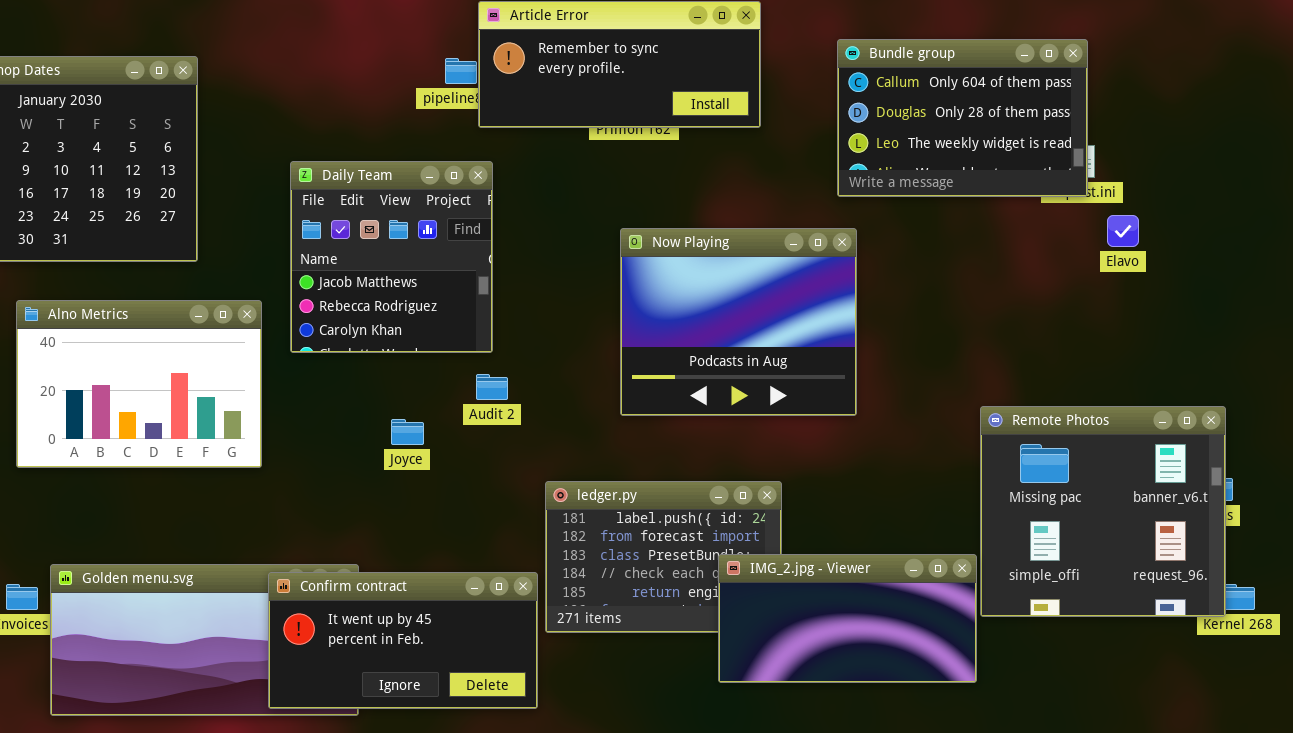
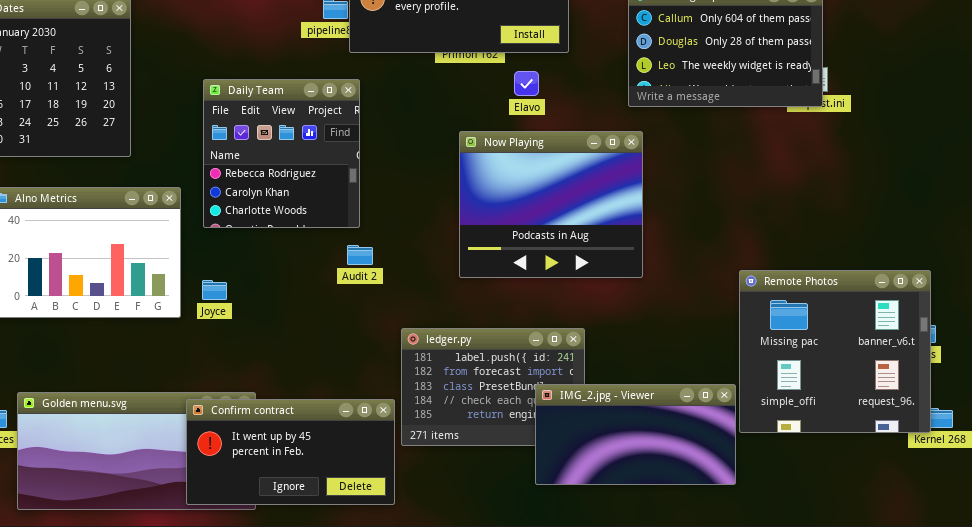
Daily Team: [290,161,493,353] -> [203,79,360,228], scrolled down 1 row
Elavo: [1107,215,1139,247] -> [514,71,539,96], moved
Joyce: [391,419,424,445] -> [202,280,227,300], moved

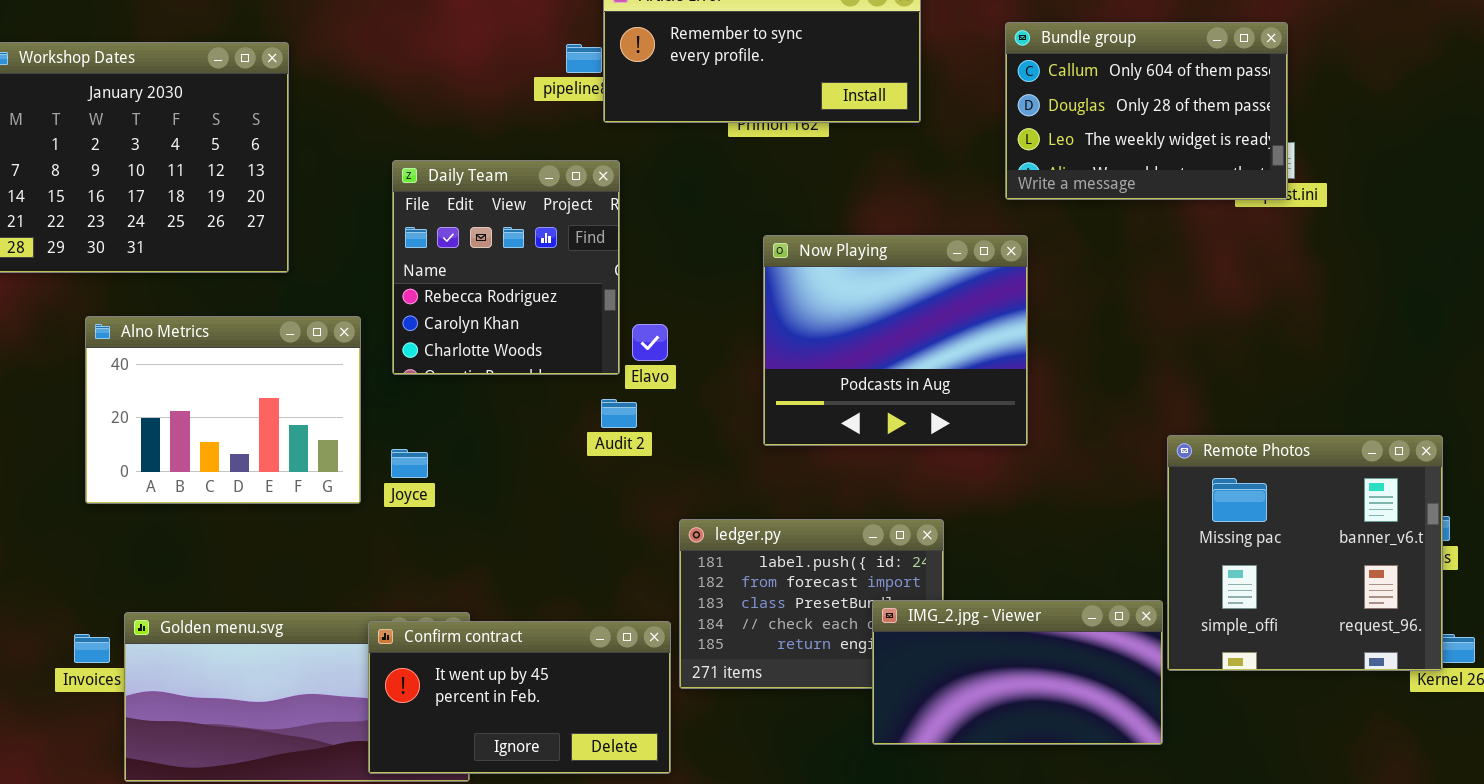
Elavo: [514,71,539,96] -> [632,324,668,361], moved

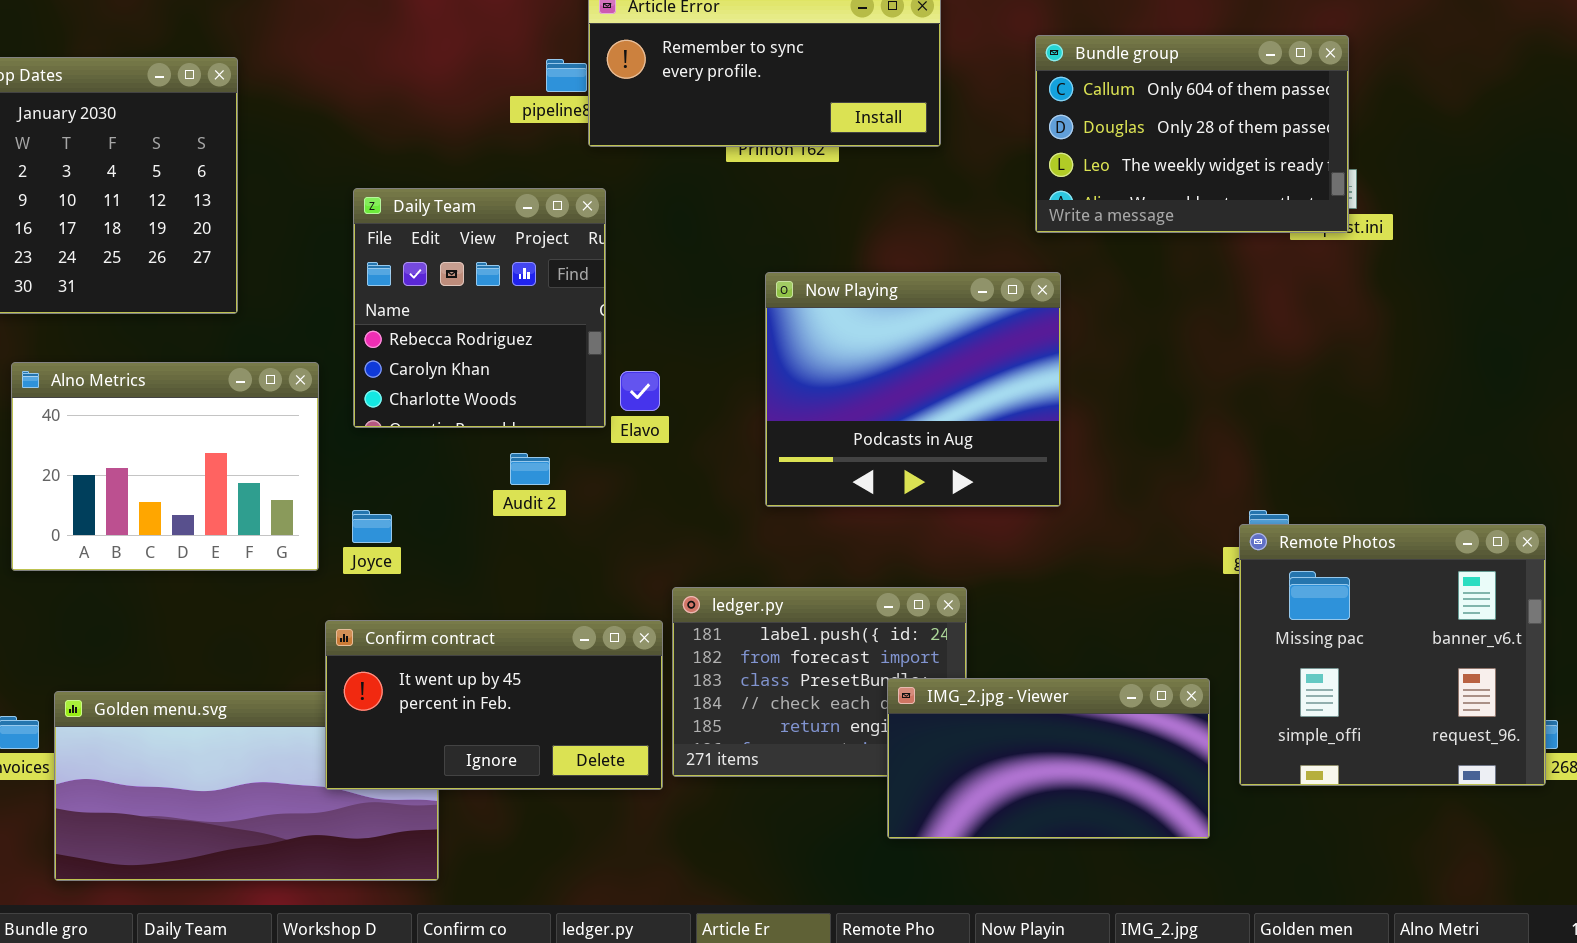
Audit 2: [601,399,637,428] -> [510,453,550,485], moved
Remote Photos: [1167,435,1443,671] -> [1239,524,1546,786], moved
Confirm contract: [368,621,671,774] -> [325,620,663,790], moved

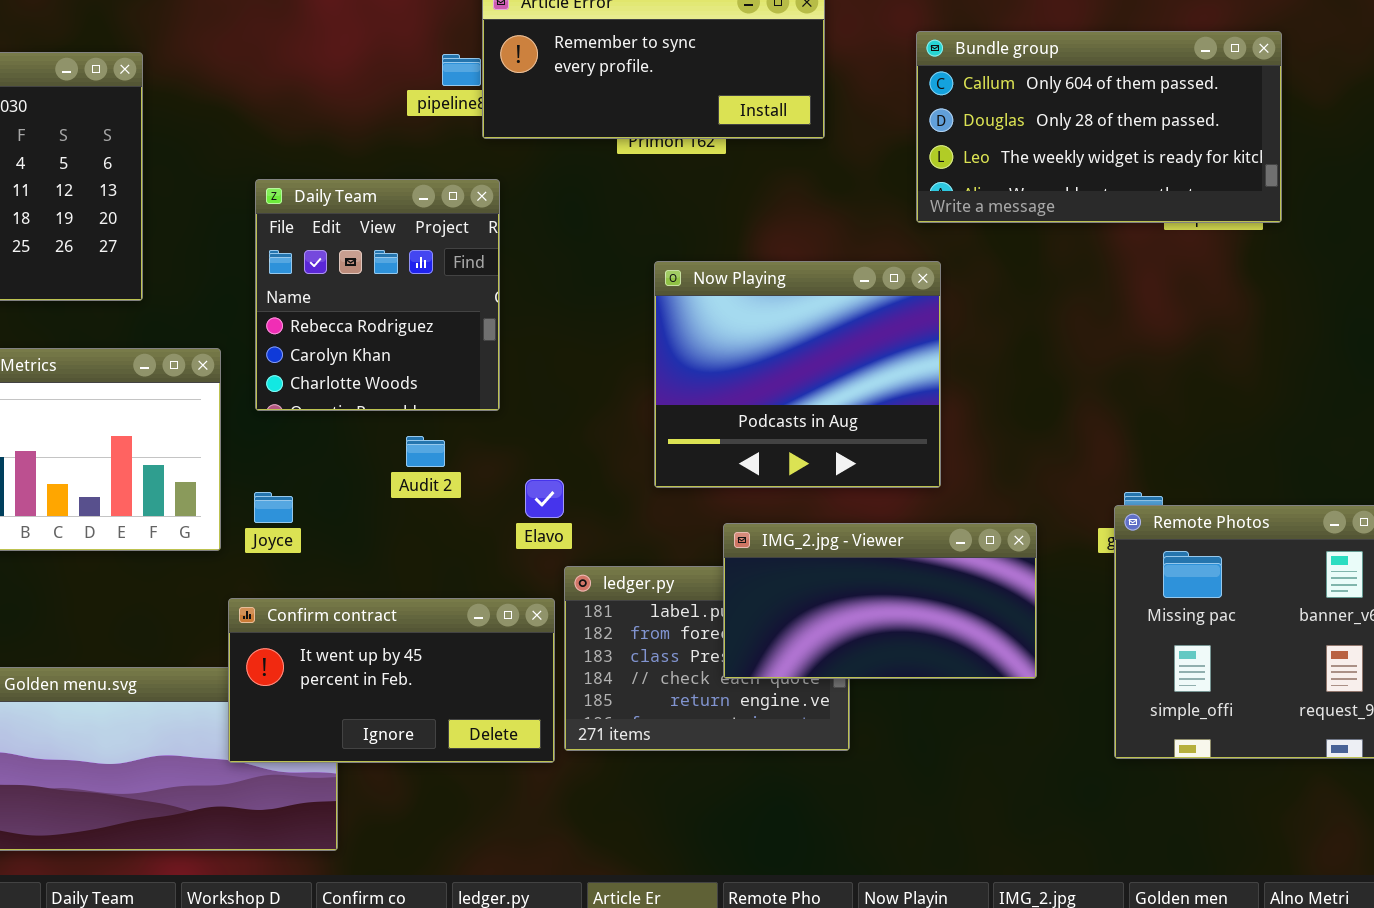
Bundle group: [1035,35,1349,233] -> [916,31,1282,223], resized
Elavo: [620,371,660,411] -> [525,479,564,518], moved
IMG_2.jpg - Viewer: [887,678,1210,839] -> [723,523,1037,679], moved

